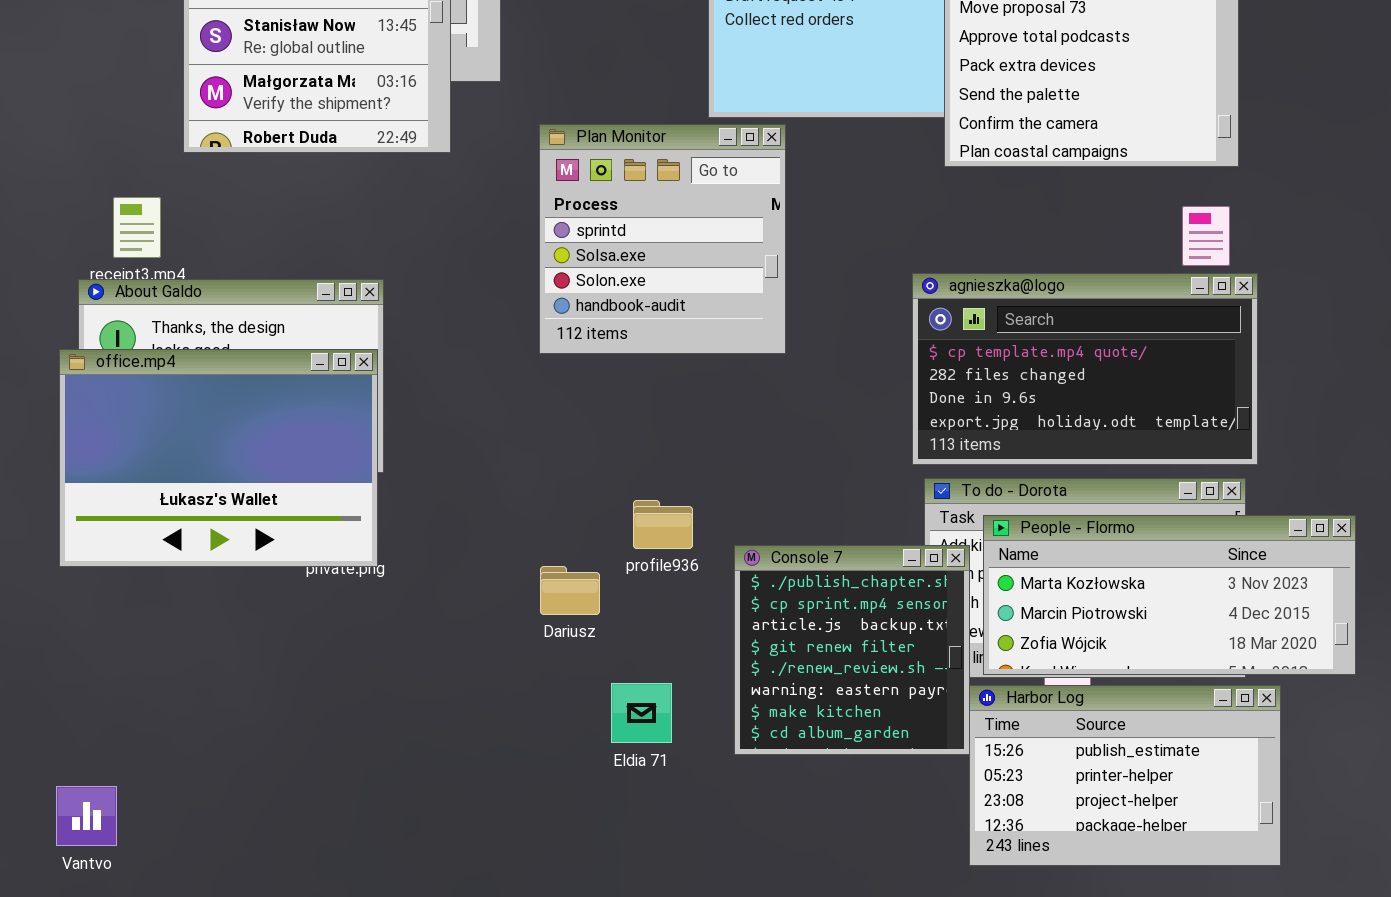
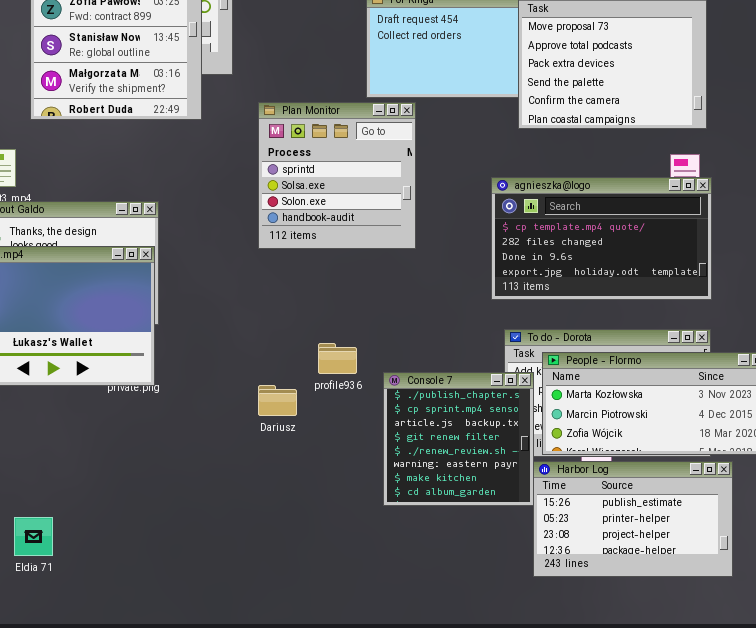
agnieszka@logo: [912,273,1258,465] -> [491,177,712,300], moved
Eldia 71: [611,683,672,743] -> [14,517,53,556], moved

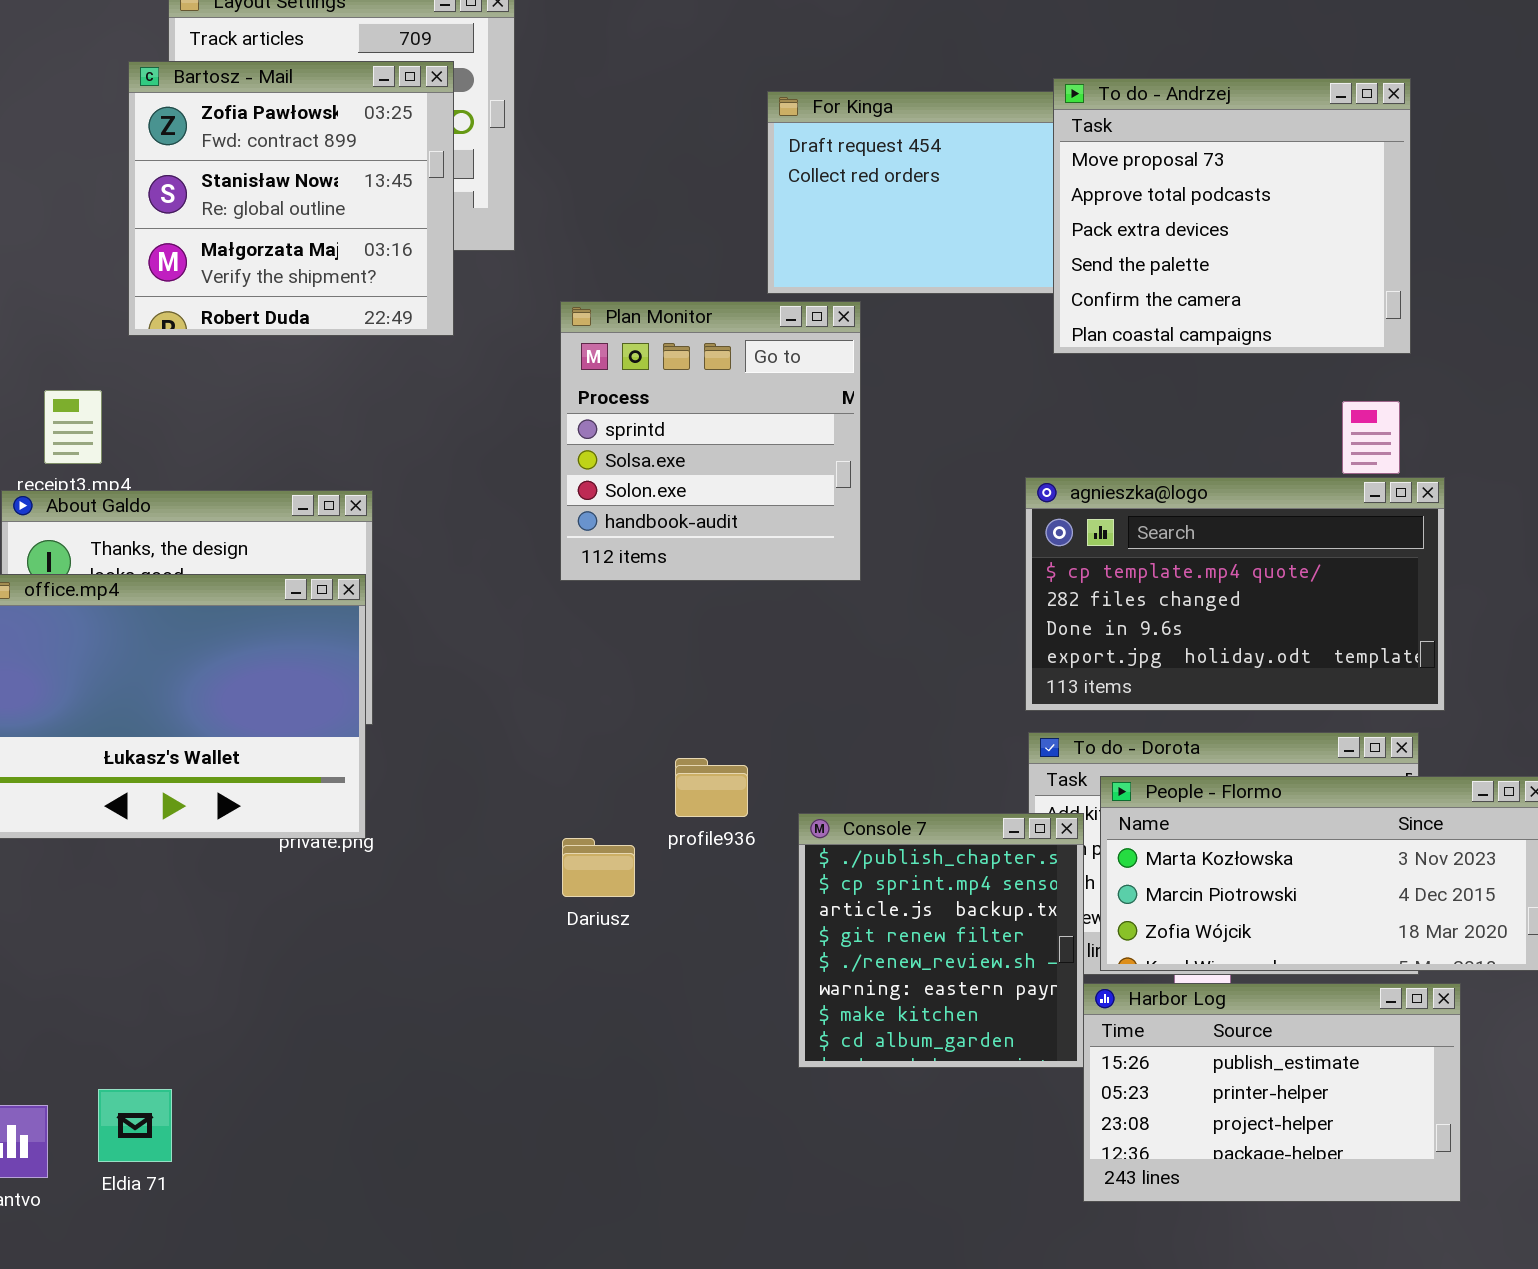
agnieszka@logo: [491,177,712,300] -> [1025,477,1445,711], moved

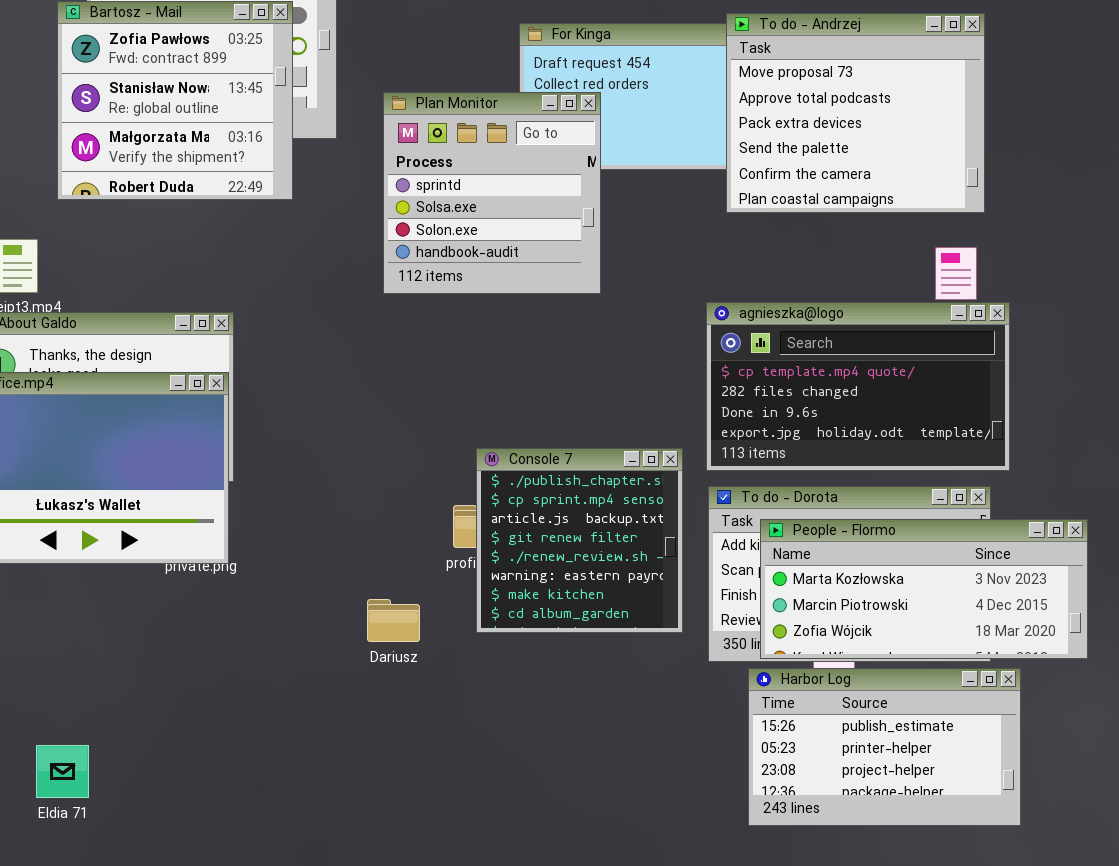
Plan Monitor: [560,301,861,581] -> [383,92,601,294], moved
Console 7: [798,813,1084,1068] -> [476,448,683,633], moved
Dariusz: [562,838,635,897] -> [367,599,420,642], moved

